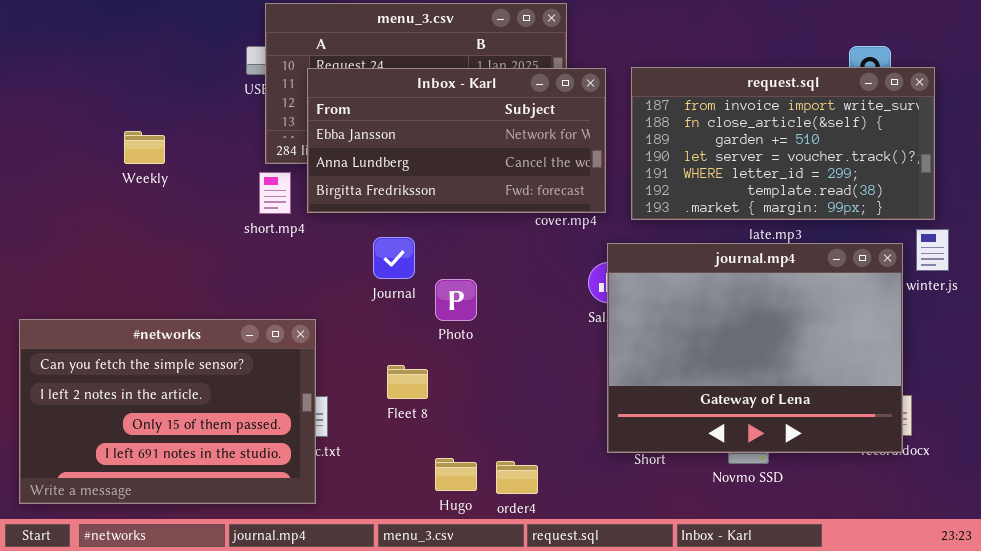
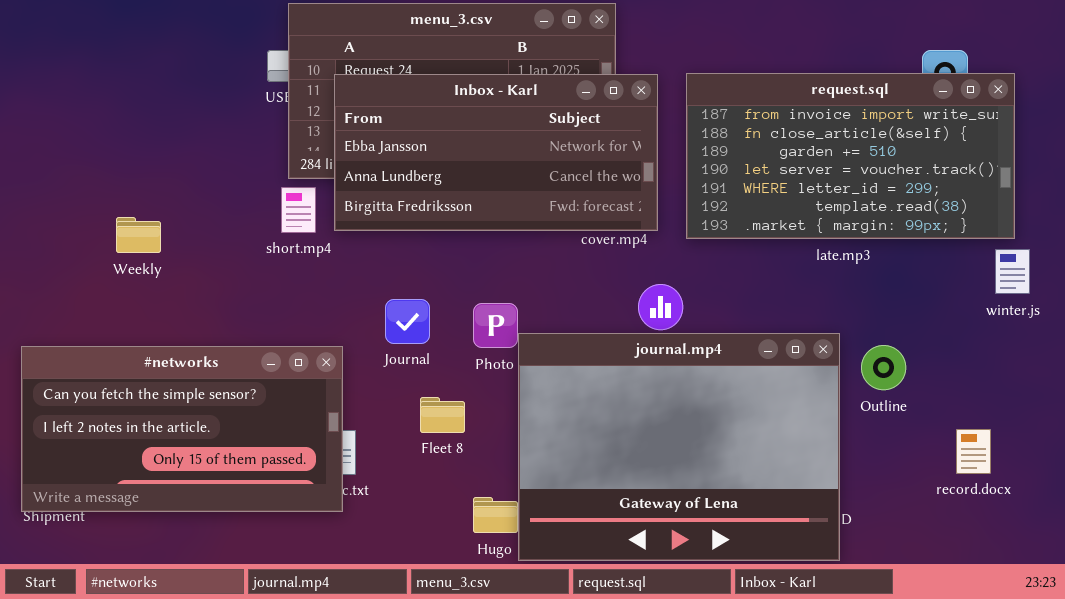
Weekly: [124,131,165,164] -> [116,217,161,253], moved
Journal: [373,237,415,279] -> [385,299,430,344], moved
journal.mp4: [607,243,903,453] -> [518,333,840,561], moved
#networks: [19,319,316,504] -> [21,346,343,512], resized

